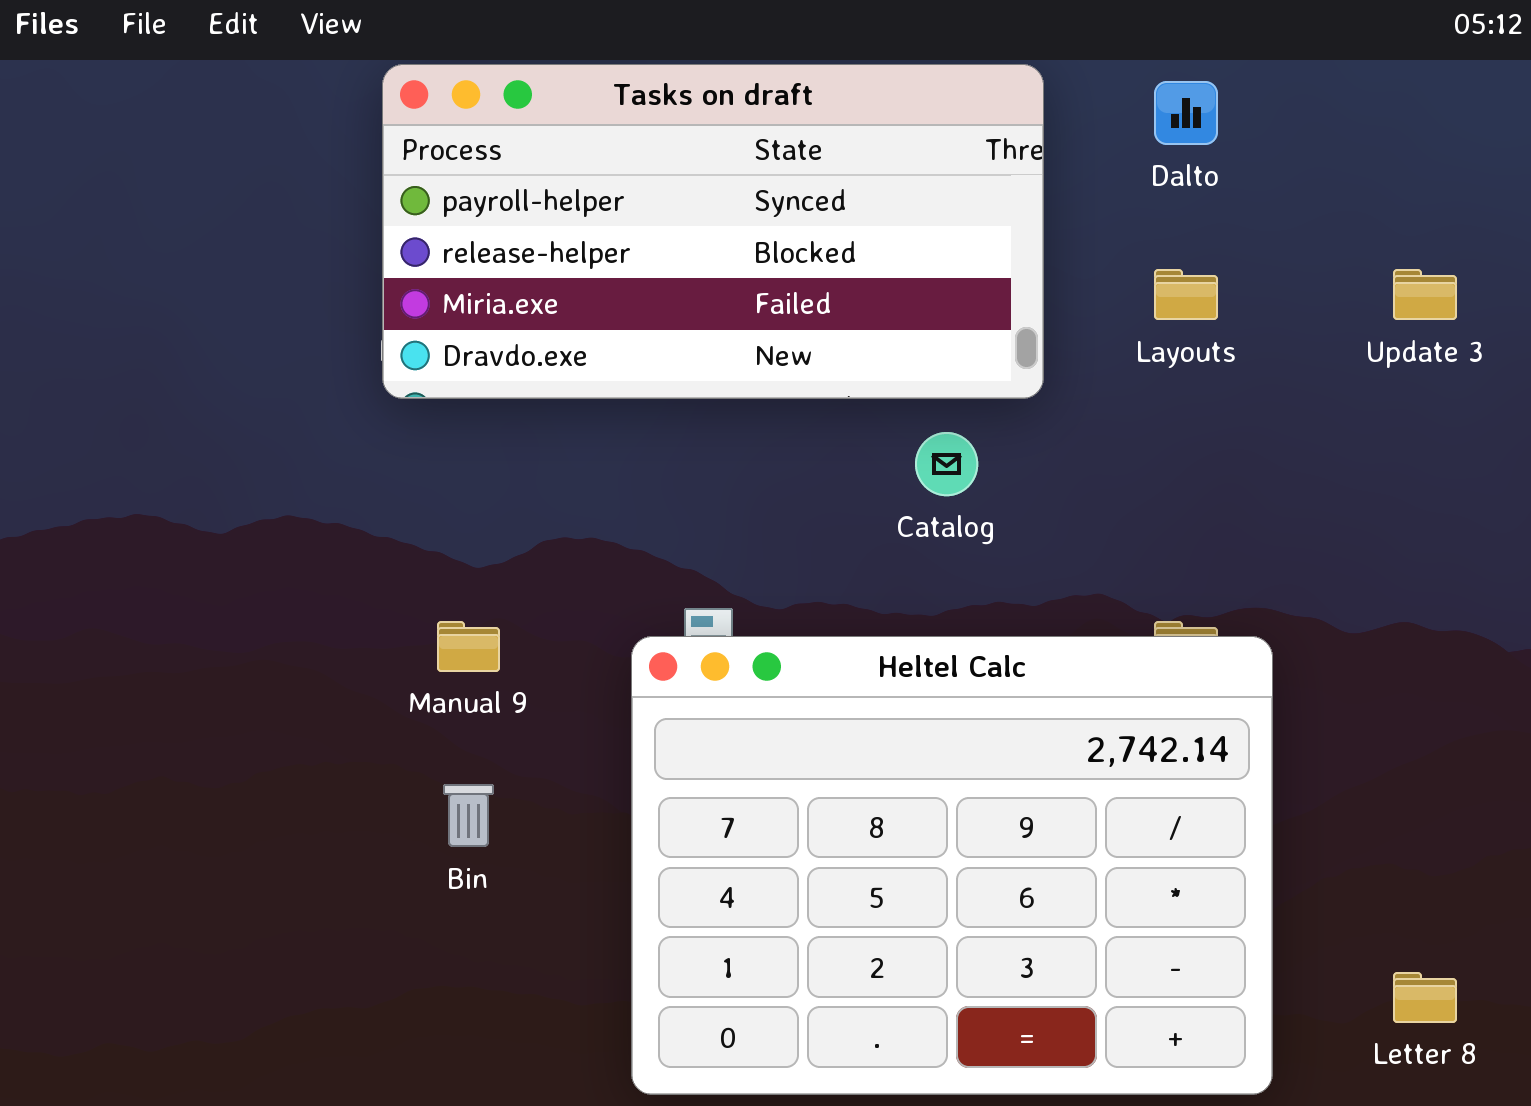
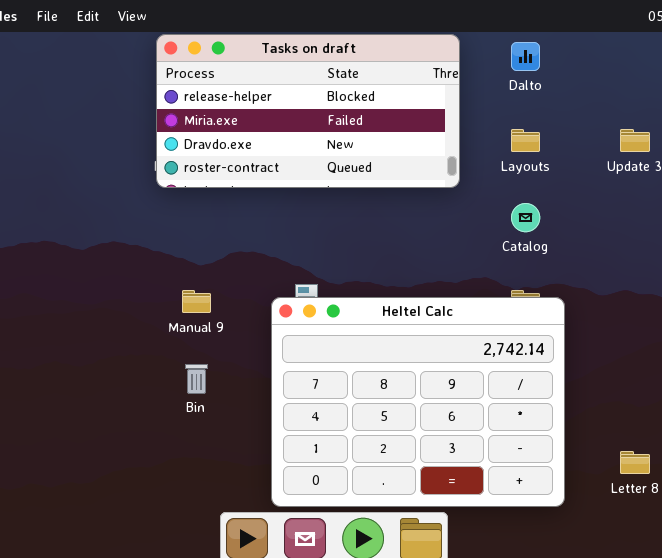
Tasks on draft: [382,64,1044,399] -> [156,34,460,188], scrolled down 1 row
Catalog: [915,432,978,496] -> [511,203,540,232], moved

